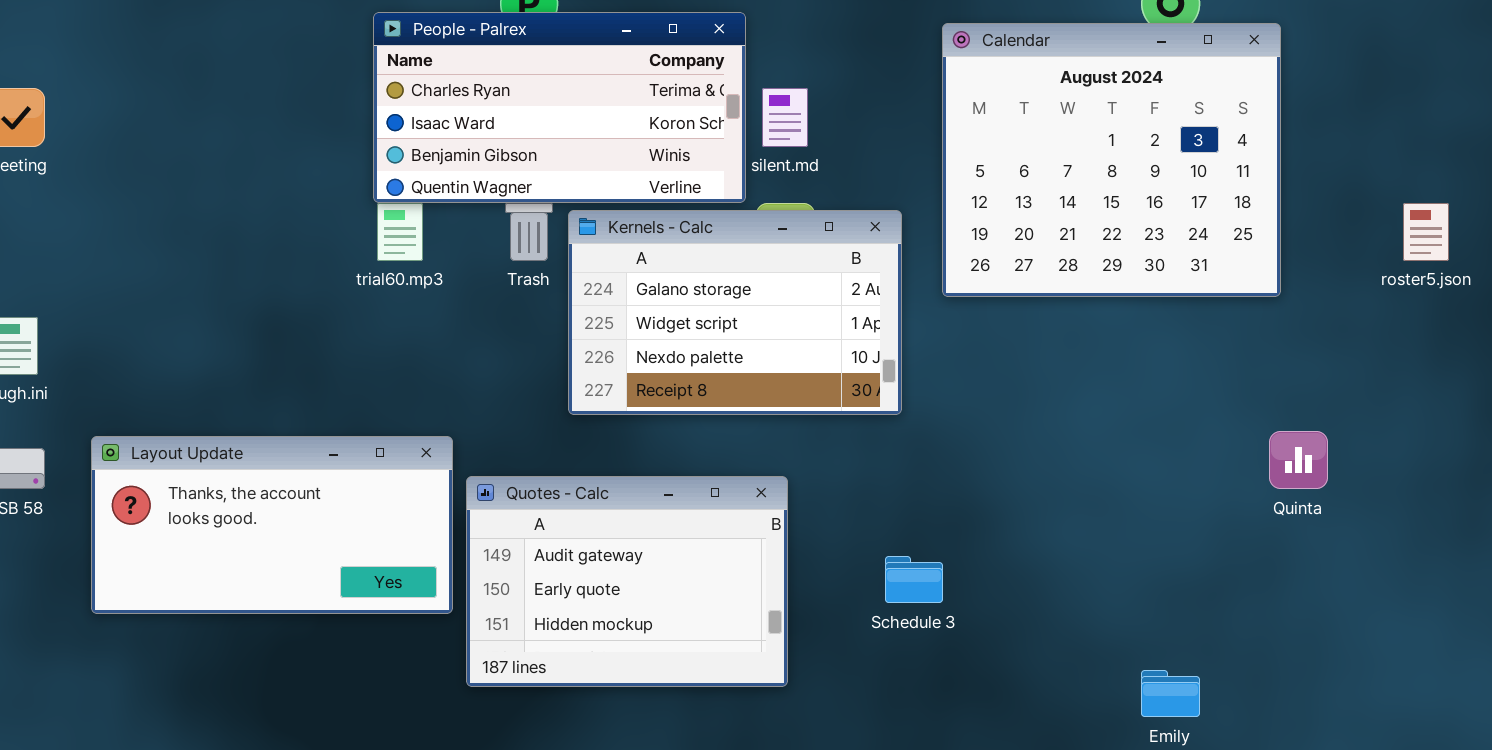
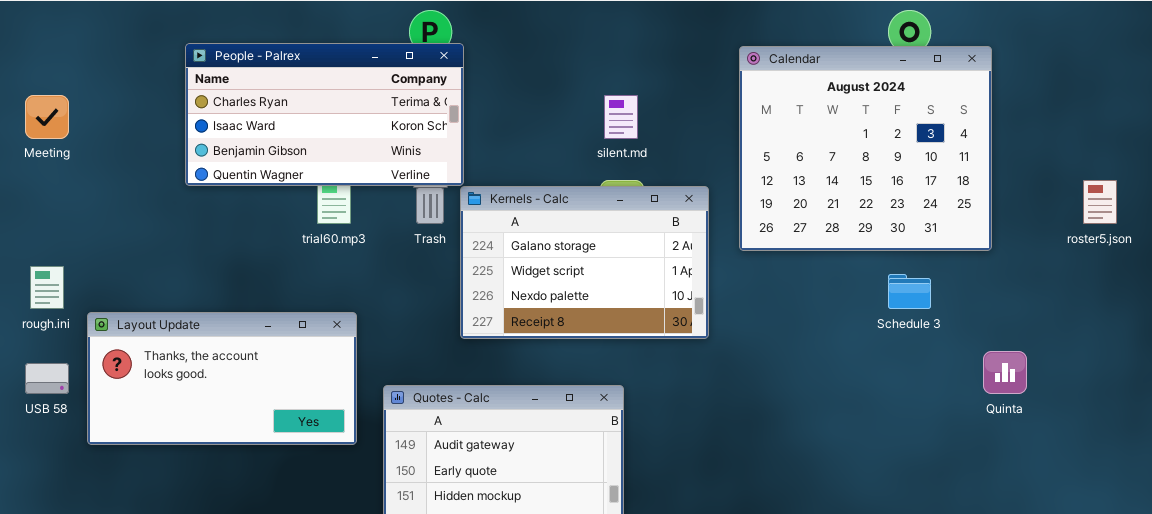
People - Palrex: [373,12,746,203] -> [185,43,464,186], moved
Layout Update: [91,436,453,614] -> [87,312,357,445], moved
Schedule 3: [885,556,943,603] -> [888,274,931,309], moved

